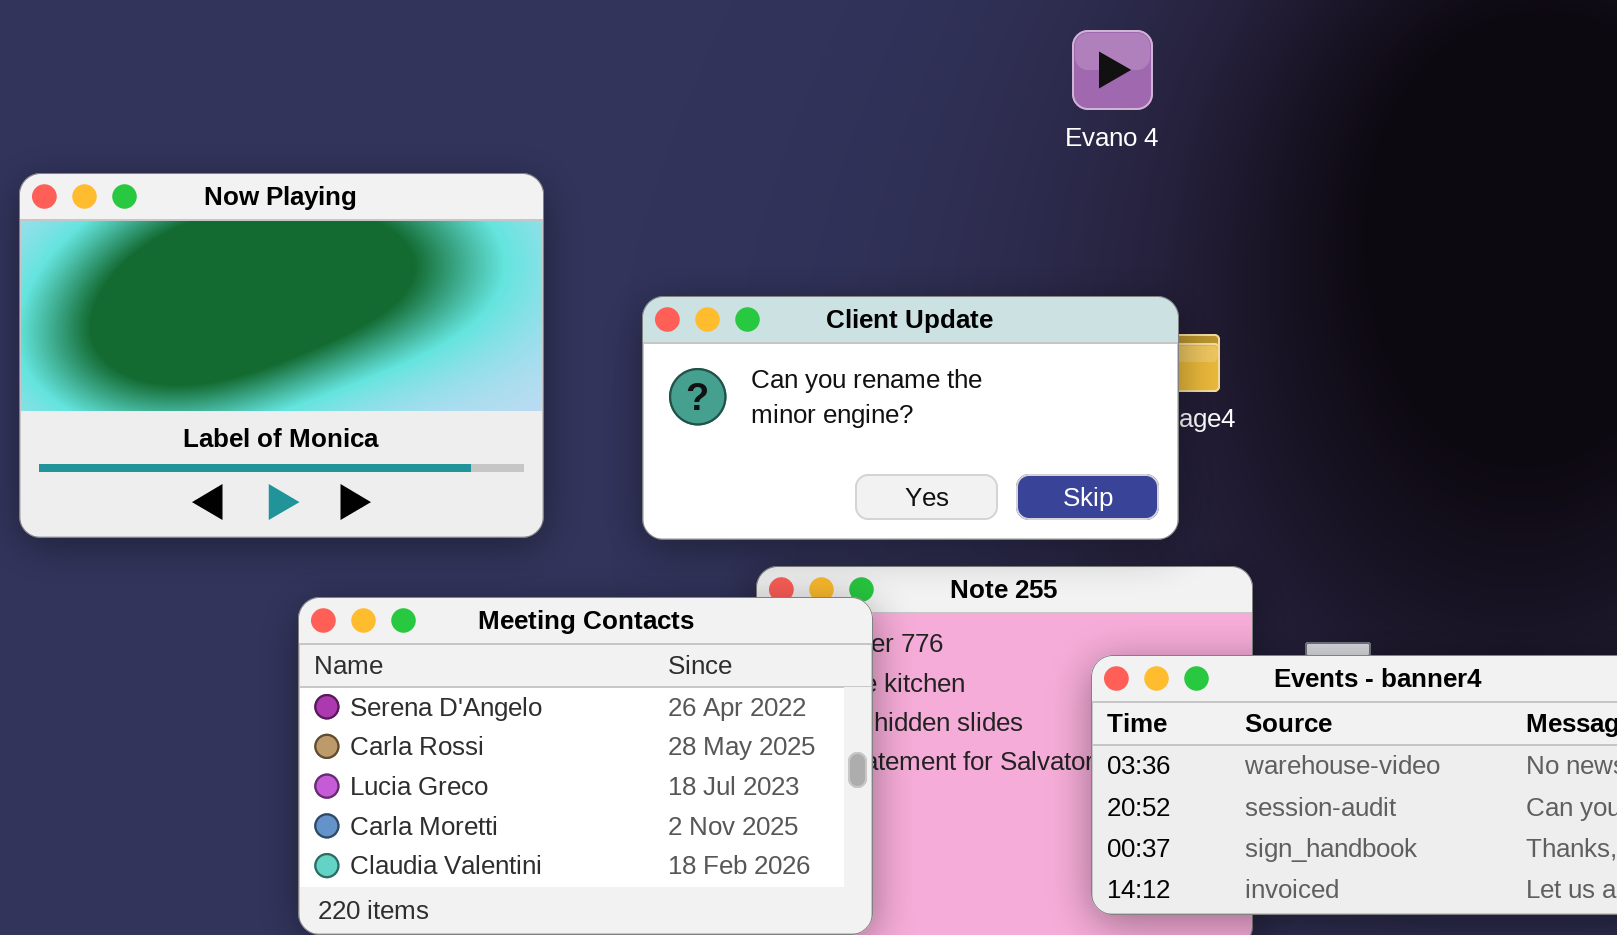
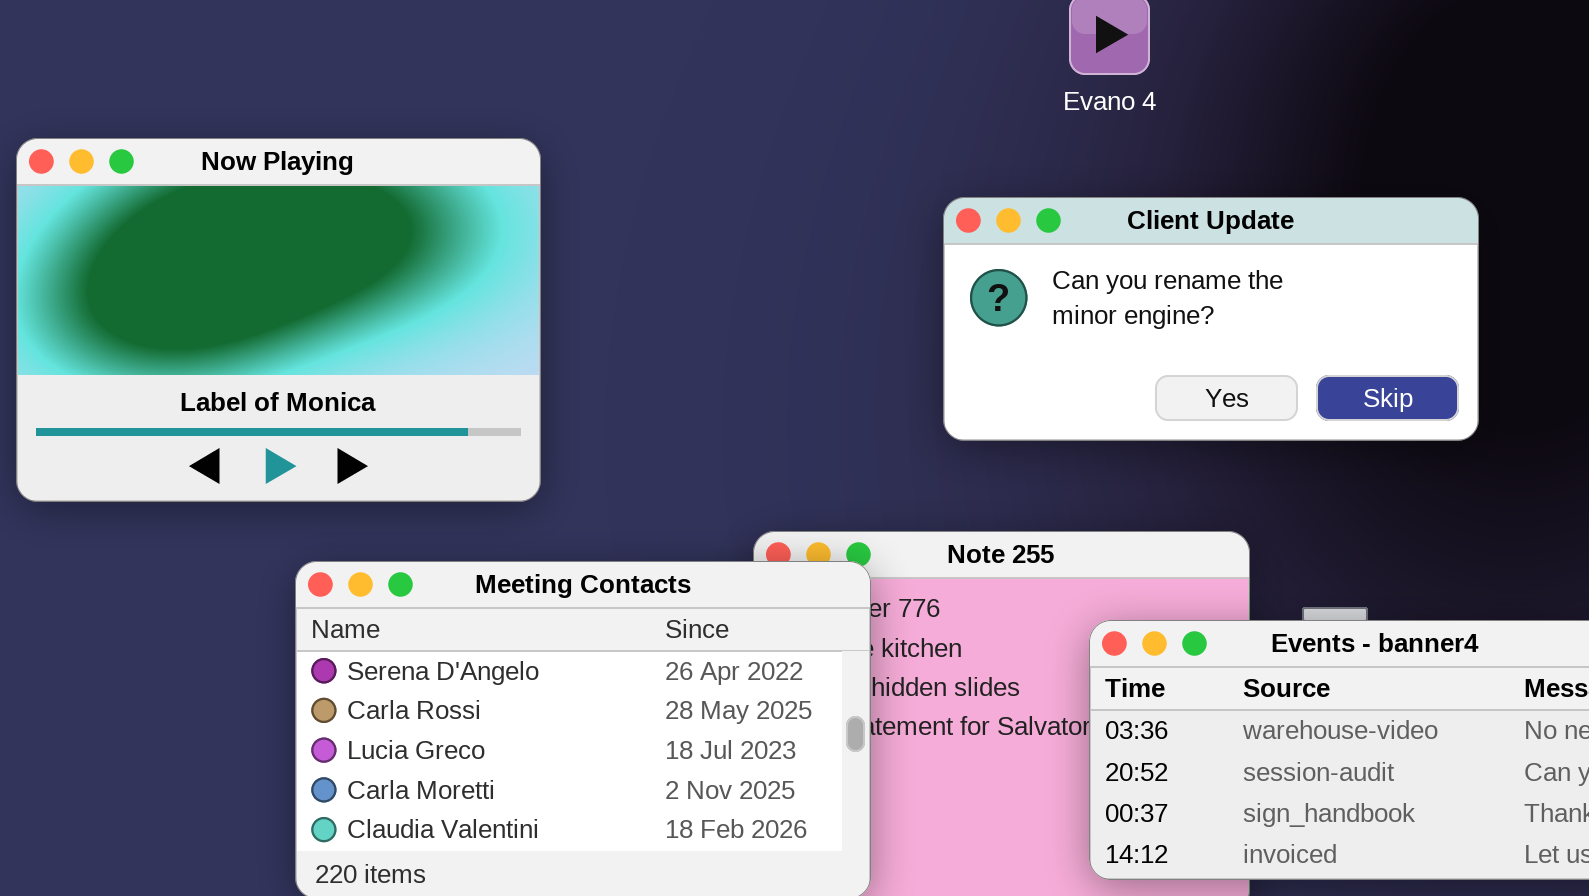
Client Update: [642,296,1179,540] -> [943,197,1479,441], moved

